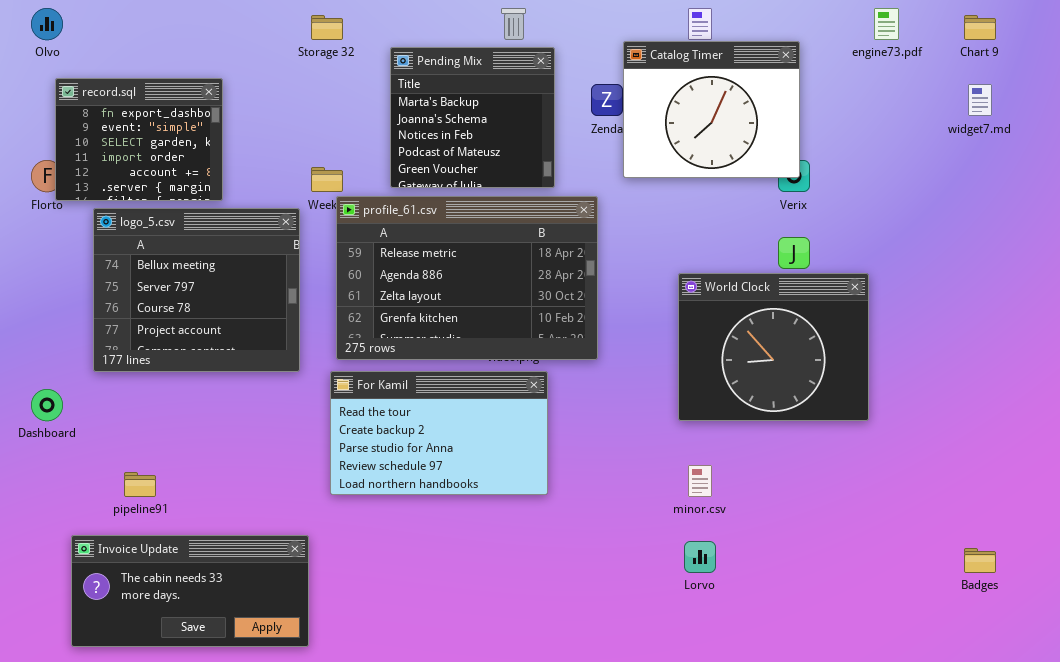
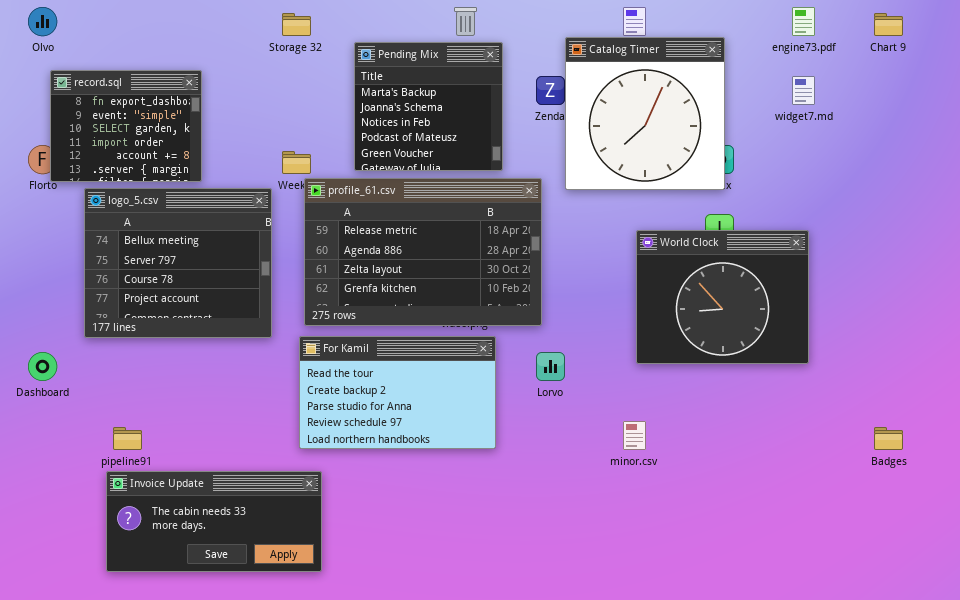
Catalog Timer: [623,41,800,178] -> [565,37,725,190], resized
widget7.md: [968,84,992,116] -> [792,76,815,105], moved
World Clock: [678,273,869,421] -> [636,230,809,364], moved
Invoice Update: [71,535,309,647] -> [106,471,322,572], moved
Lorvo: [684,541,716,573] -> [536,352,565,381], moved
Badges: [964,548,996,573] -> [874,427,903,450], moved

